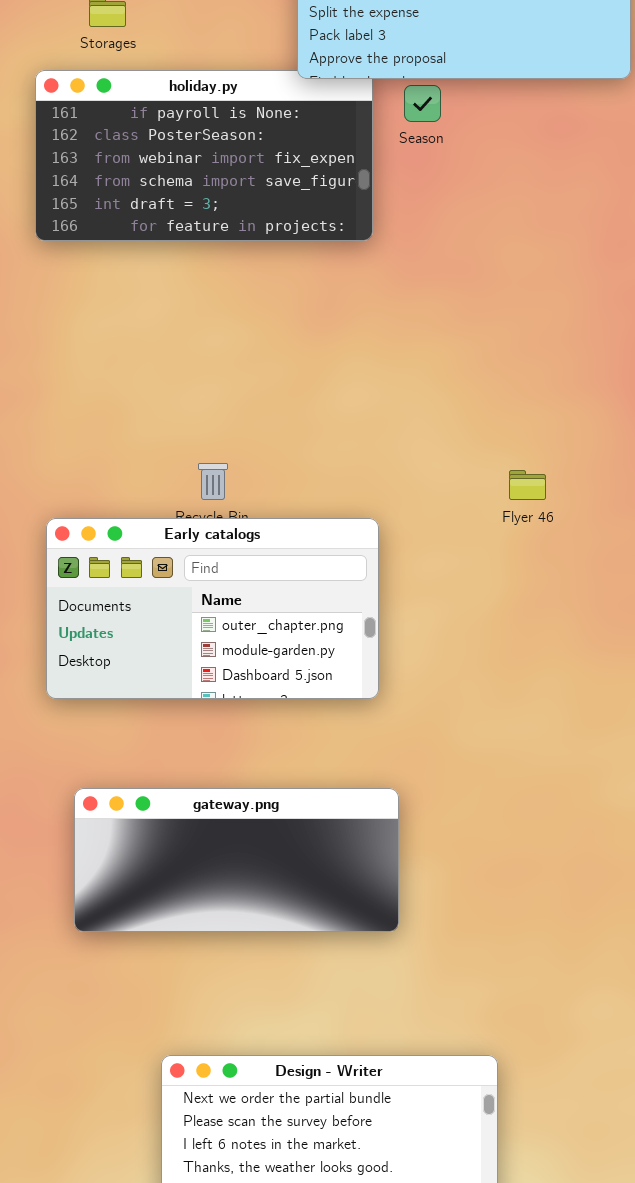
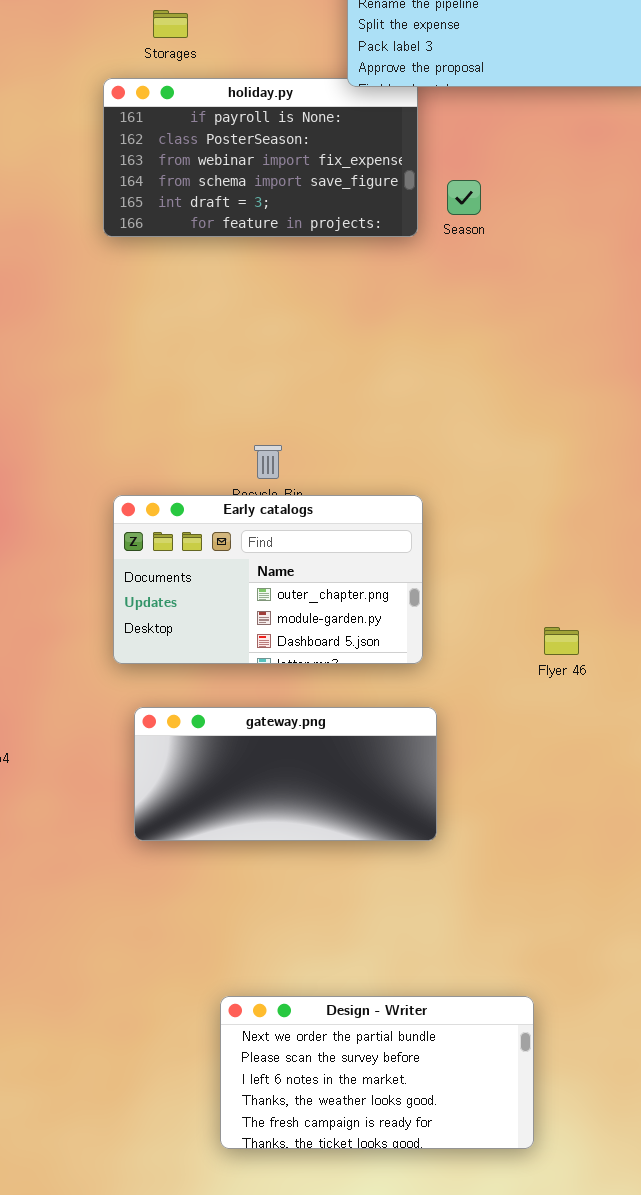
Season: [404,85,441,122] -> [447,180,481,215], moved
Flyer 46: [509,470,546,500] -> [544,627,579,655], moved
gateway.png: [74,788,399,932] -> [134,707,437,841], moved

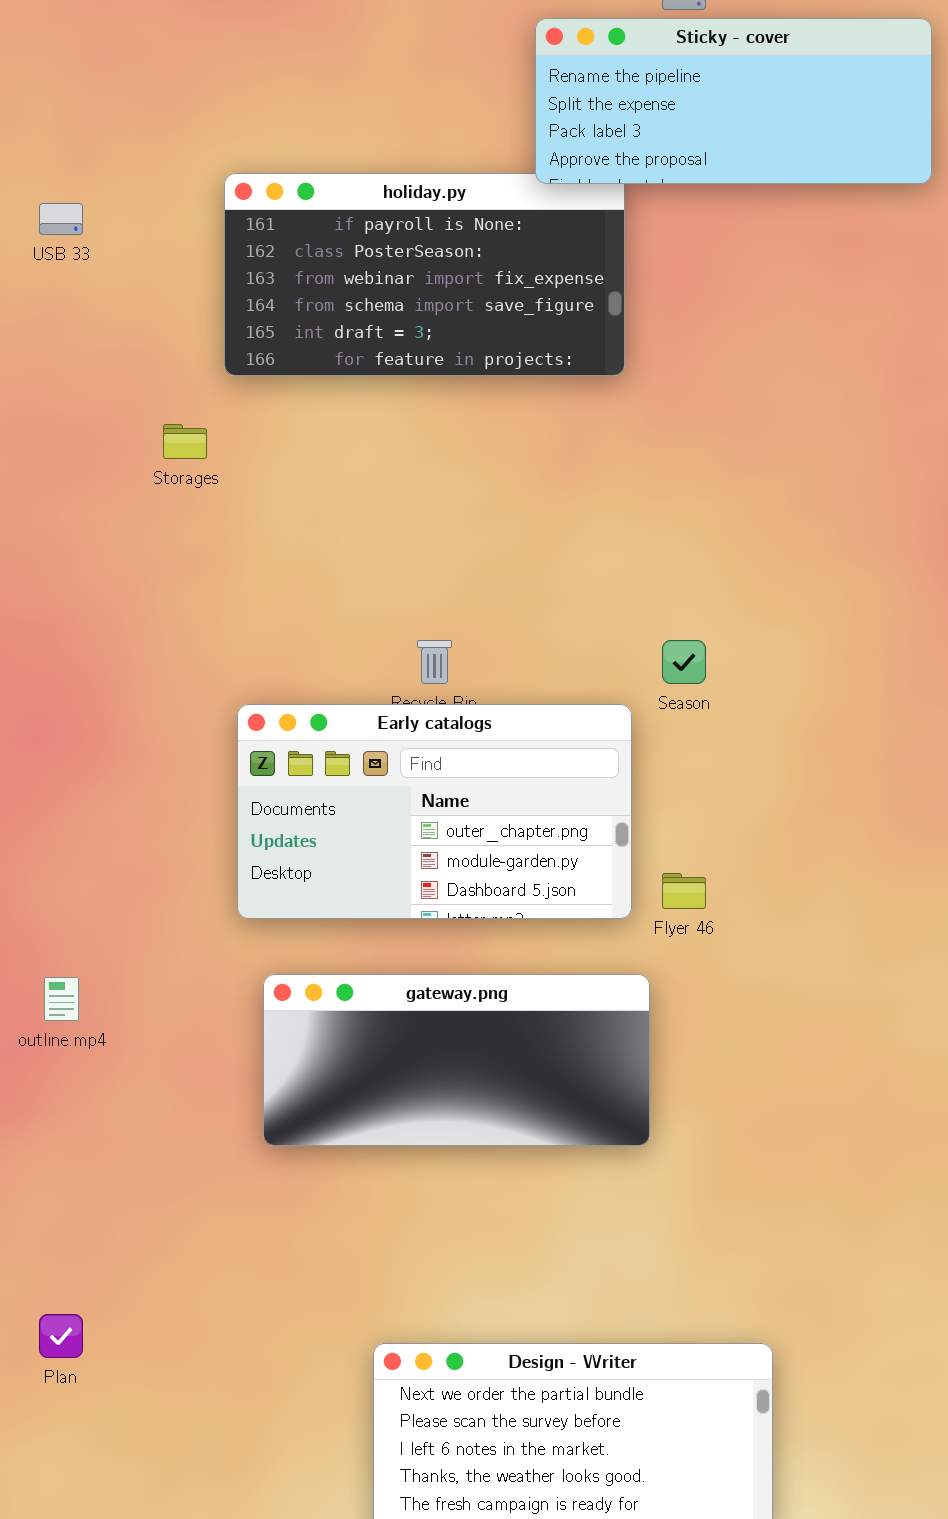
Storages: [153,10,188,38] -> [163,424,207,459], moved
Season: [447,180,481,215] -> [662,640,706,684], moved
Flyer 46: [544,627,579,655] -> [662,873,706,909], moved

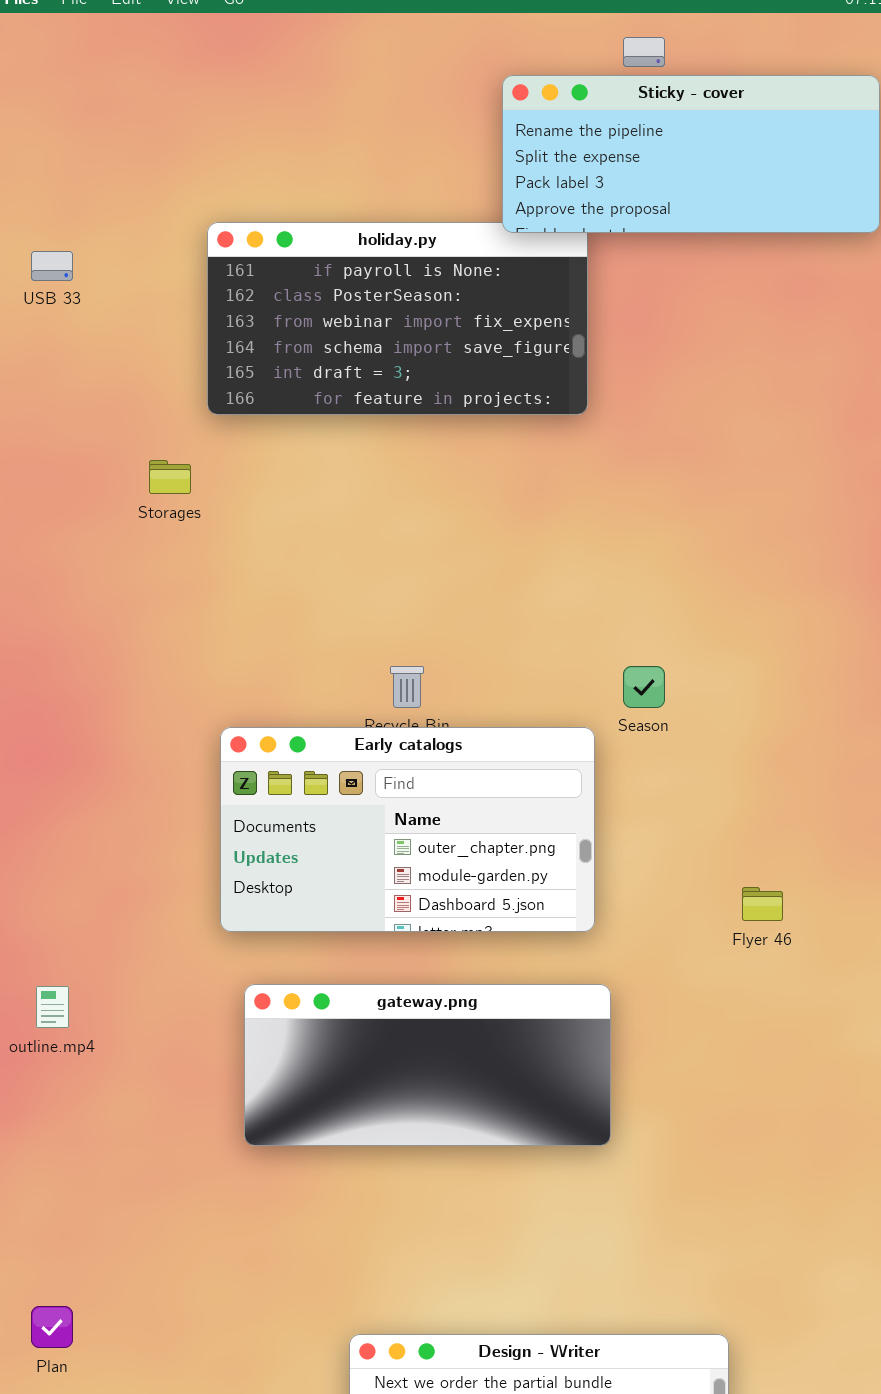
Flyer 46: [662,873,706,909] -> [742,887,783,921], moved

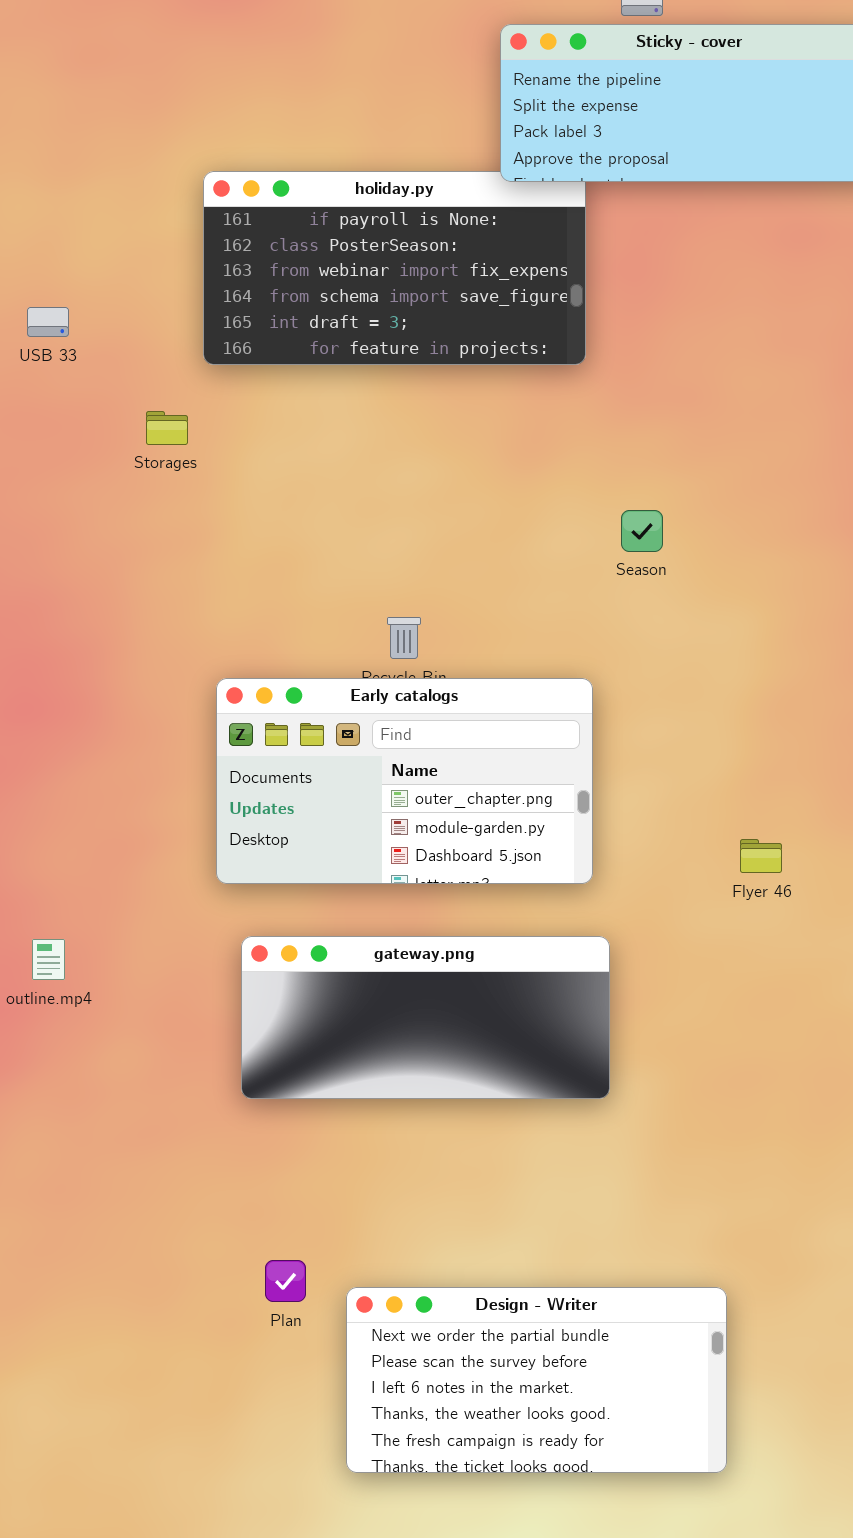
USB 33: [31,251,73,281] -> [27,307,69,337], moved
Season: [623,666,665,708] -> [621,510,663,552], moved
Plan: [31,1306,73,1348] -> [265,1260,306,1302], moved

